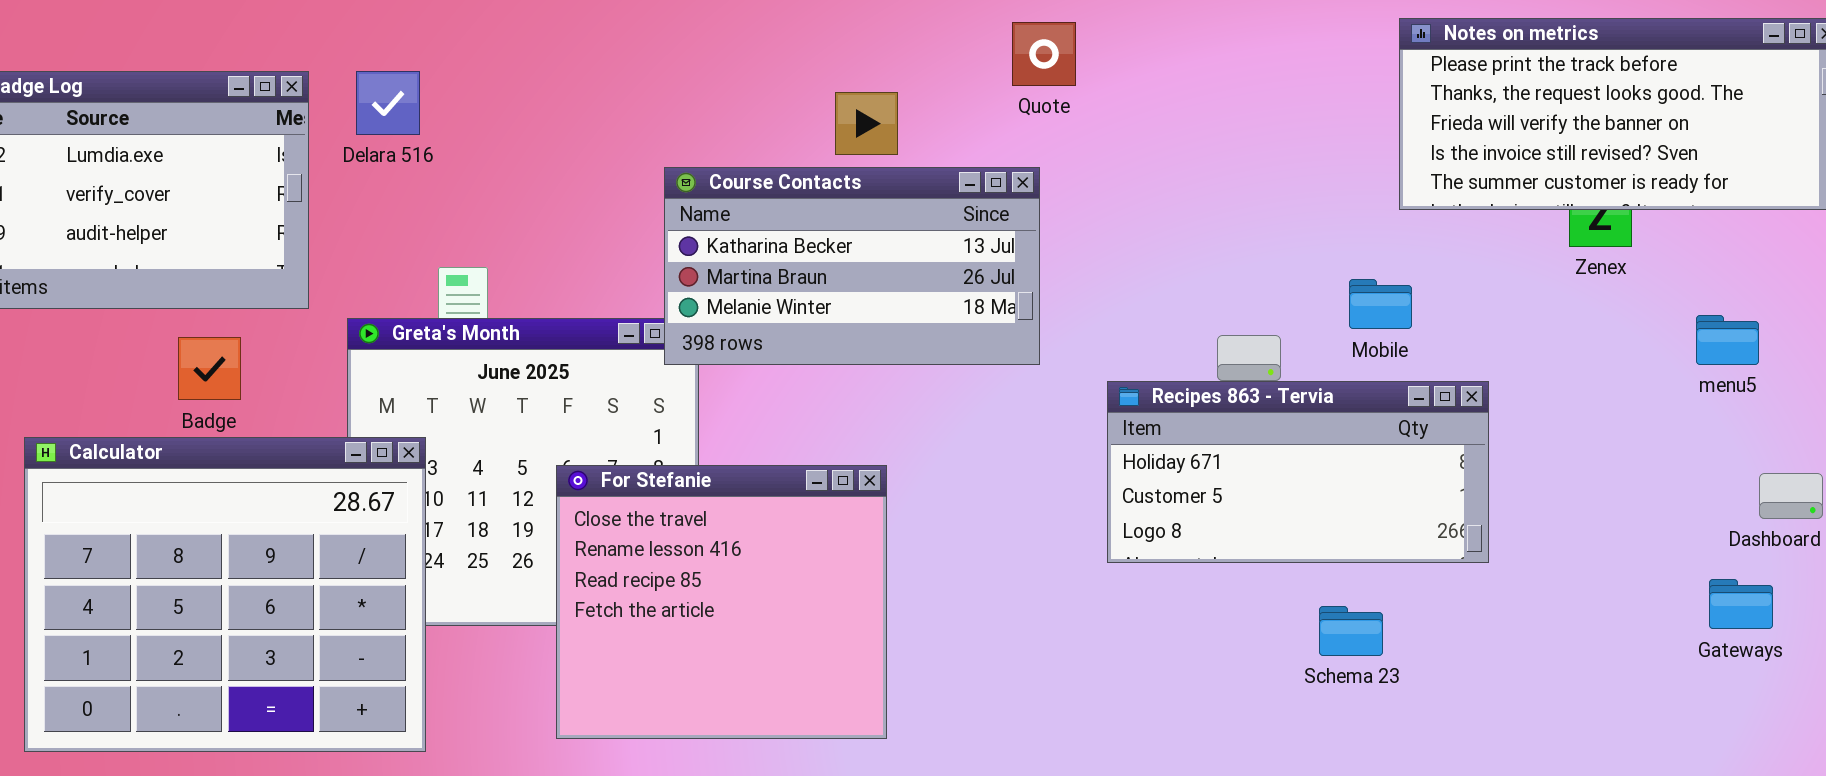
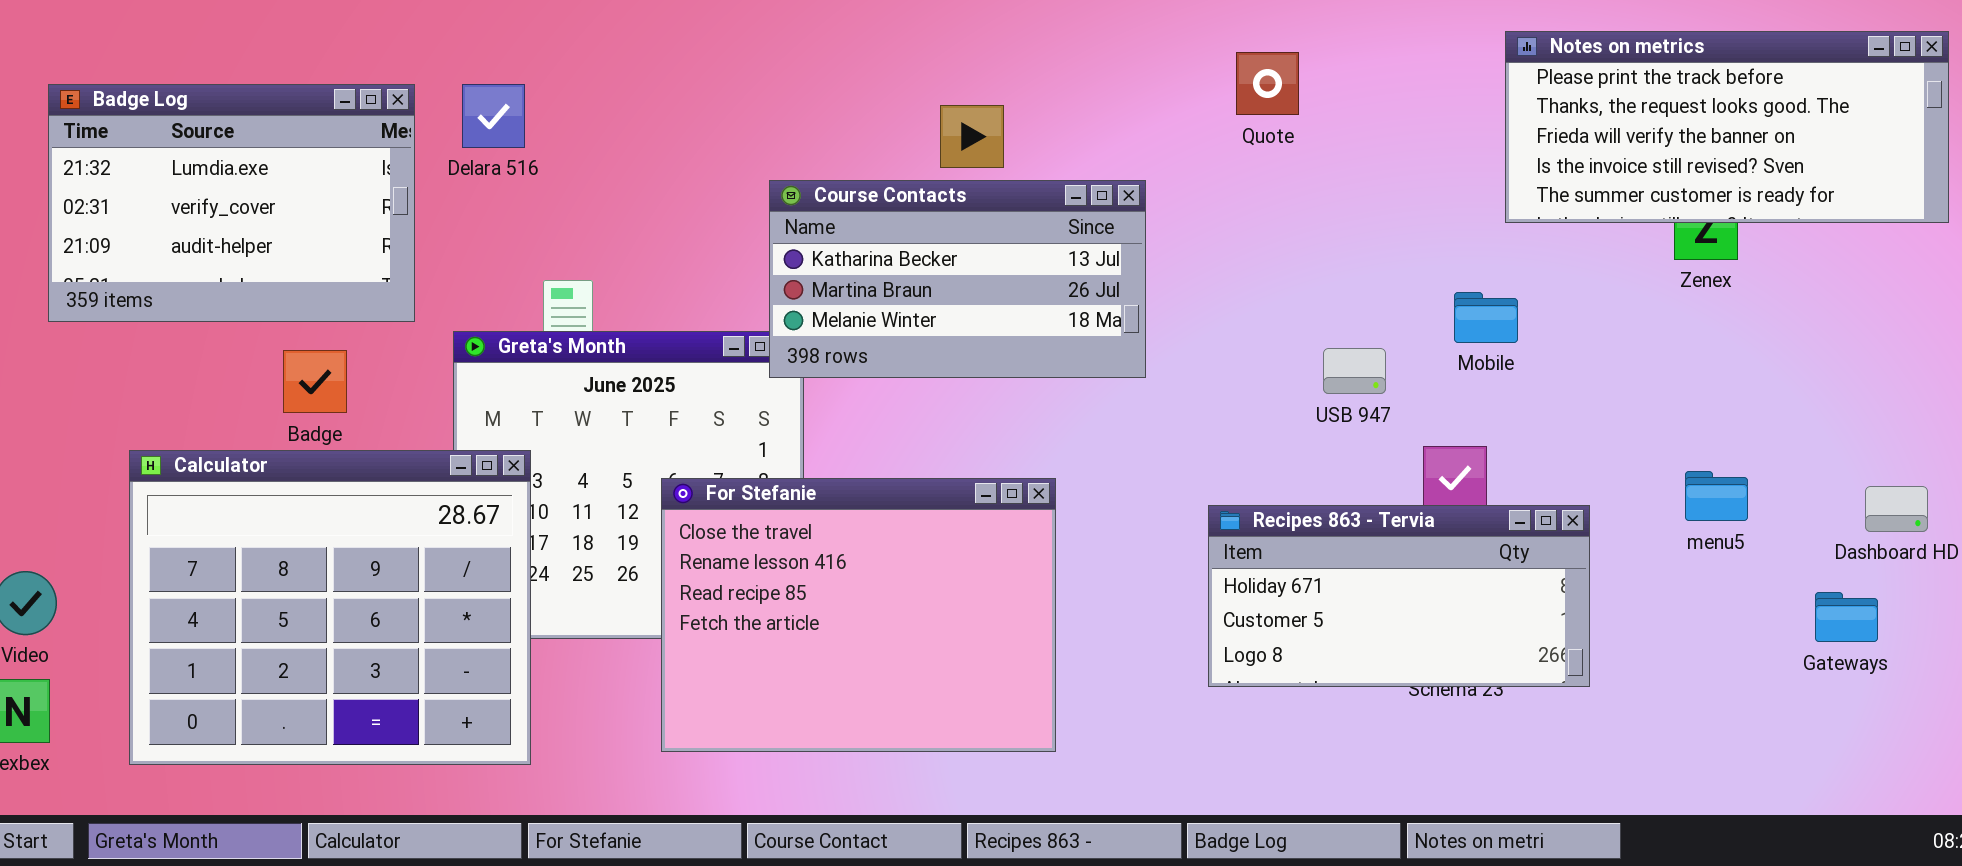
Quote: [1012,22,1076,86] -> [1236,52,1299,115], moved
menu5: [1696,315,1759,365] -> [1685,471,1748,521], moved
Recipes 863 - Tervia: [1107,381,1489,563] -> [1208,505,1590,687], moved
For Stefanie: [556,465,887,739] -> [661,478,1056,752], resized

